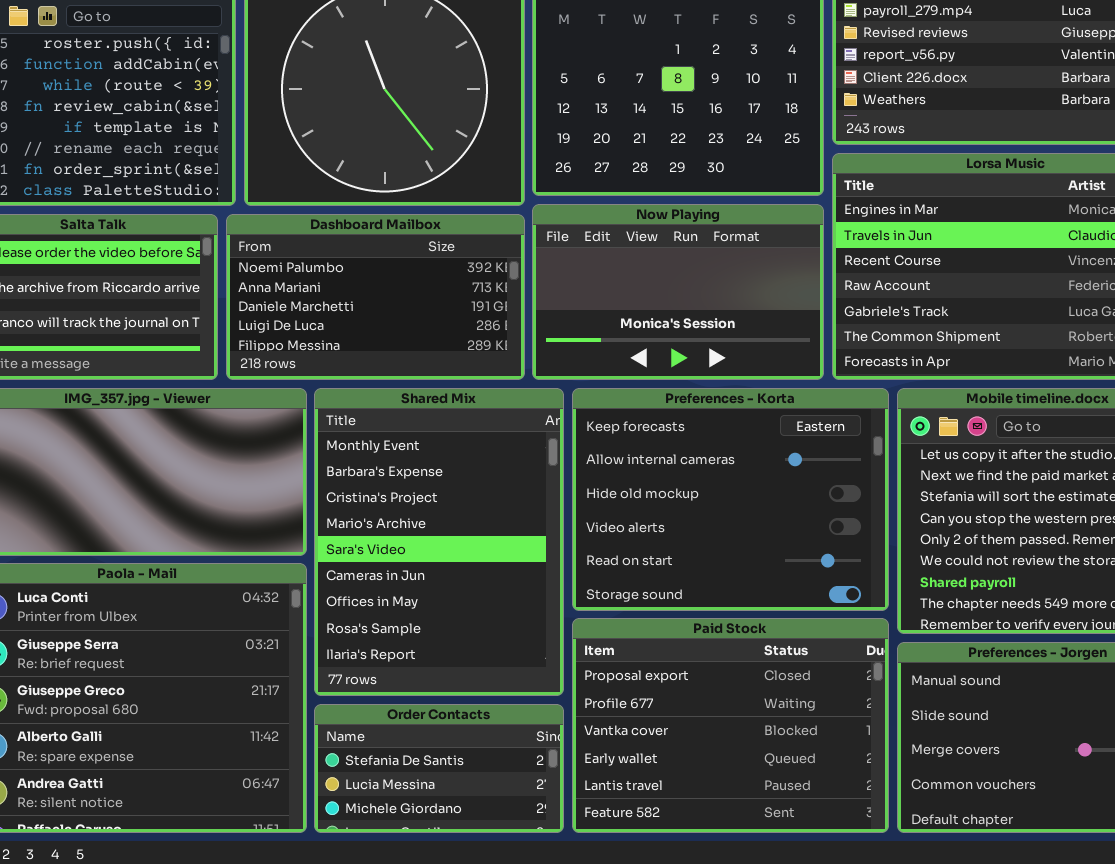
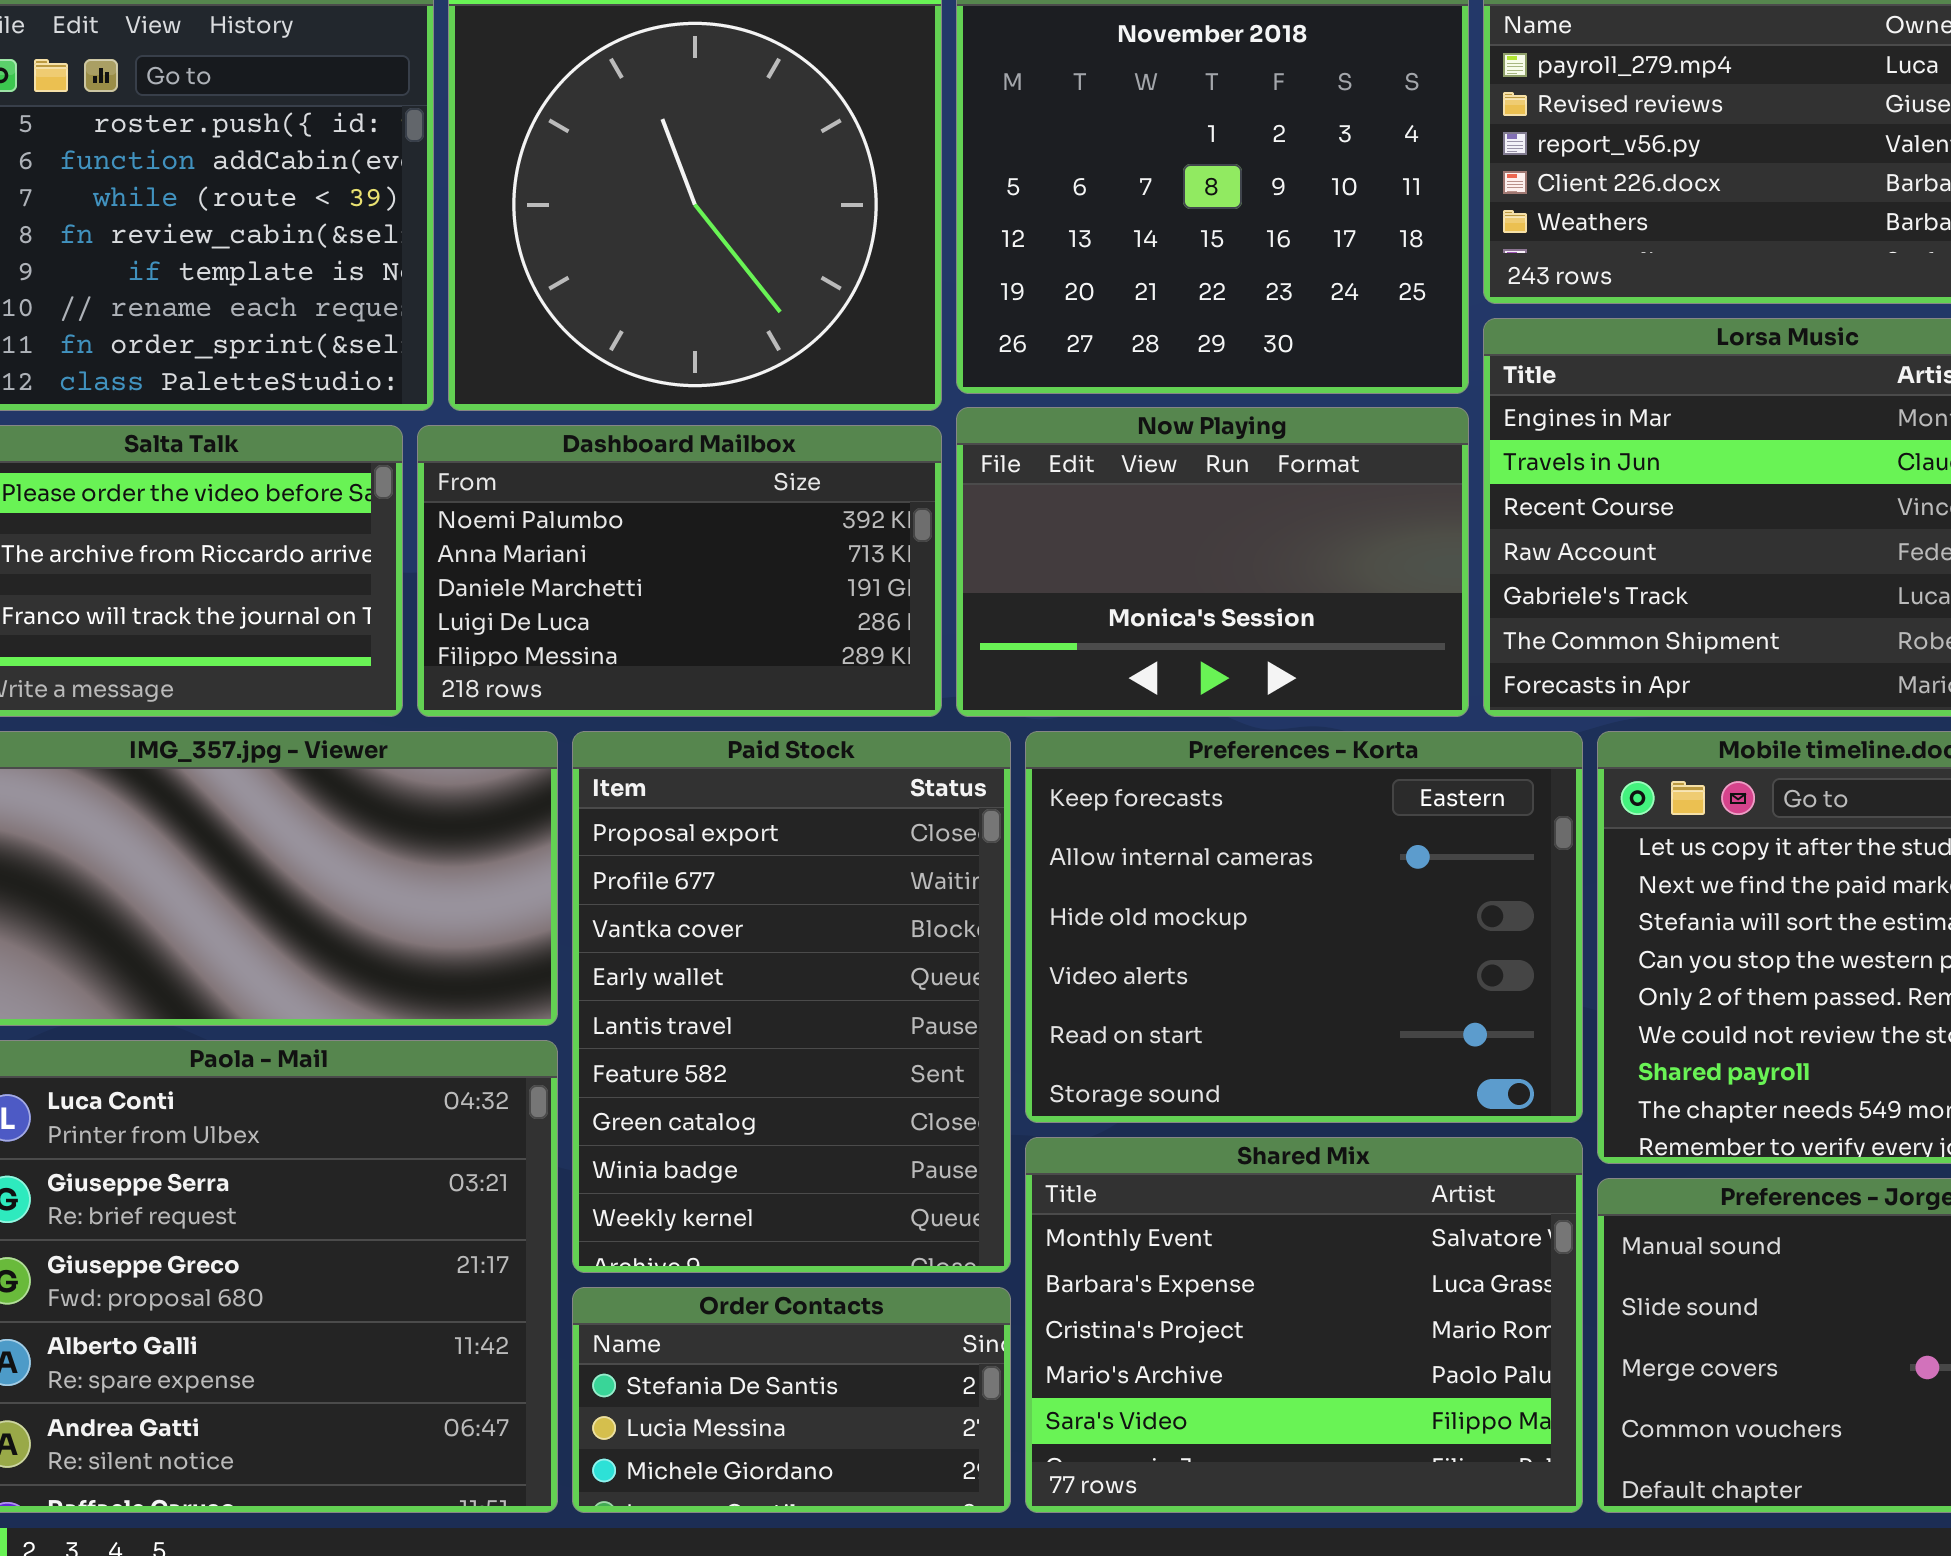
Shared Mix: [314,388,564,696] -> [1025,1137,1583,1513], moved, resized
Paid Stock: [572,618,889,833] -> [572,731,1011,1273], moved, resized

